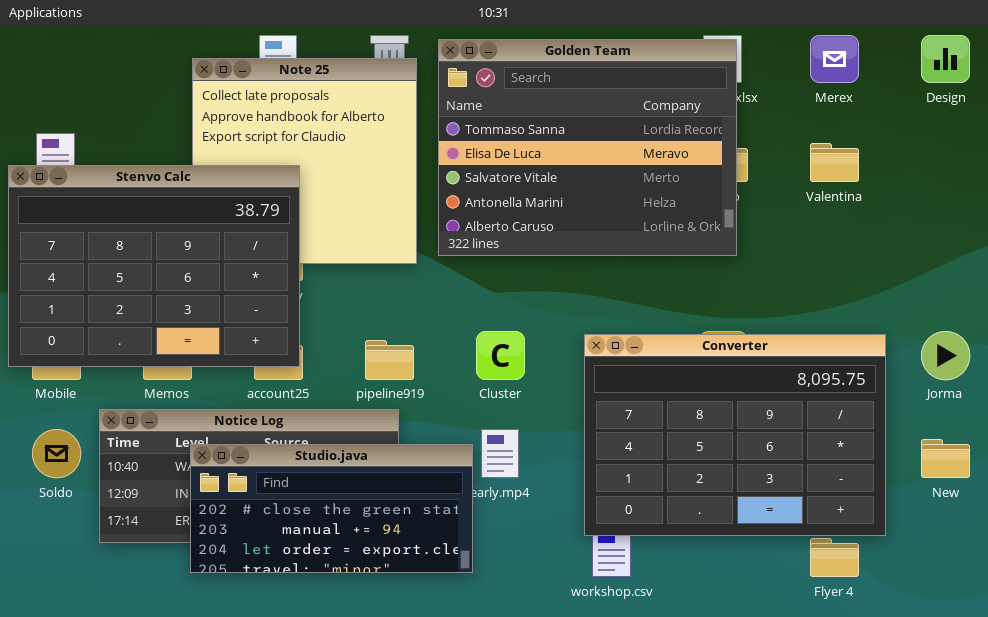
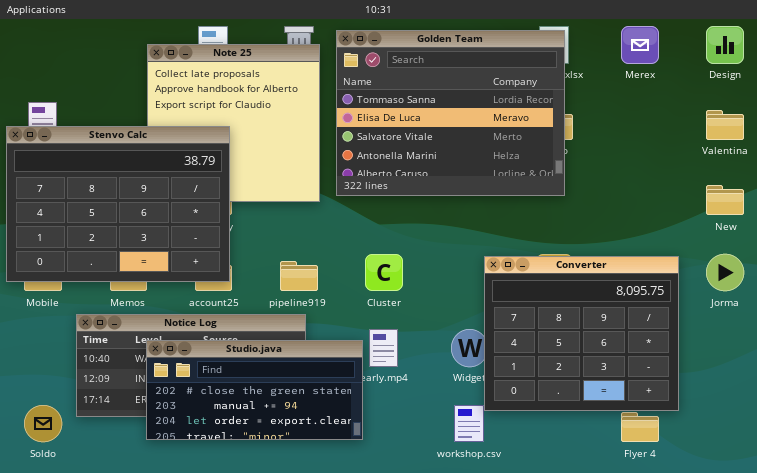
Valentina: [810,143,859,182] -> [706,110,744,140], moved
Converter: [584,334,886,536] -> [484,256,679,411], resized
Soldo: [32,429,81,478] -> [24,405,62,442], moved
New: [921,439,970,478] -> [706,185,744,215], moved

